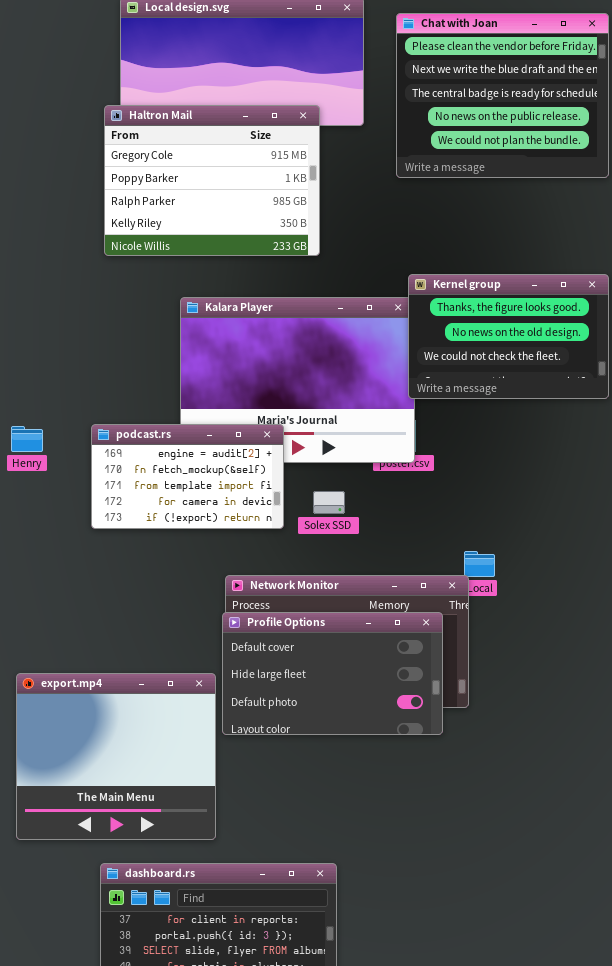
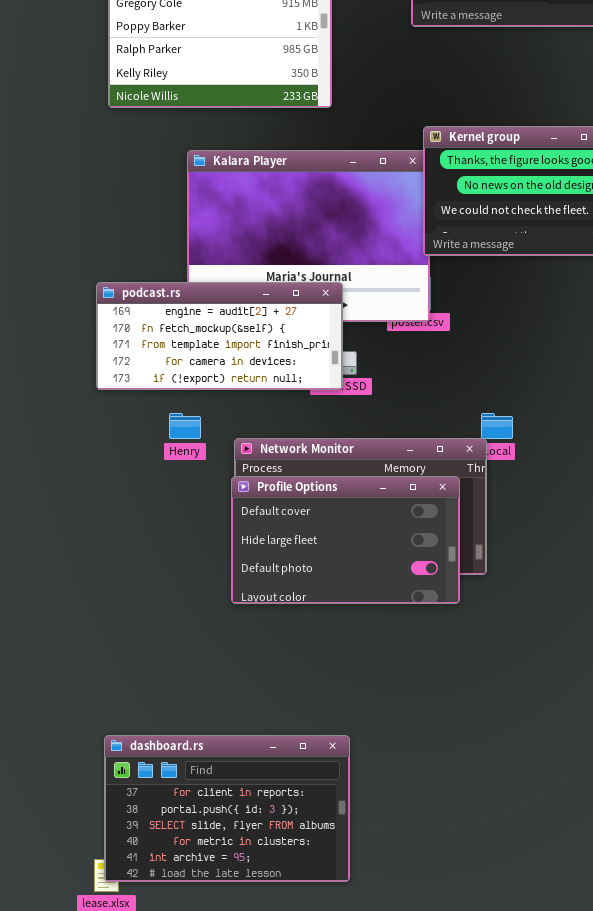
podcast.rs: [91,424,284,529] -> [96,282,343,390], resized
Henry: [11,426,43,452] -> [169,413,201,439], moved
export.mp4: [16,673,216,840] -> none, closed

